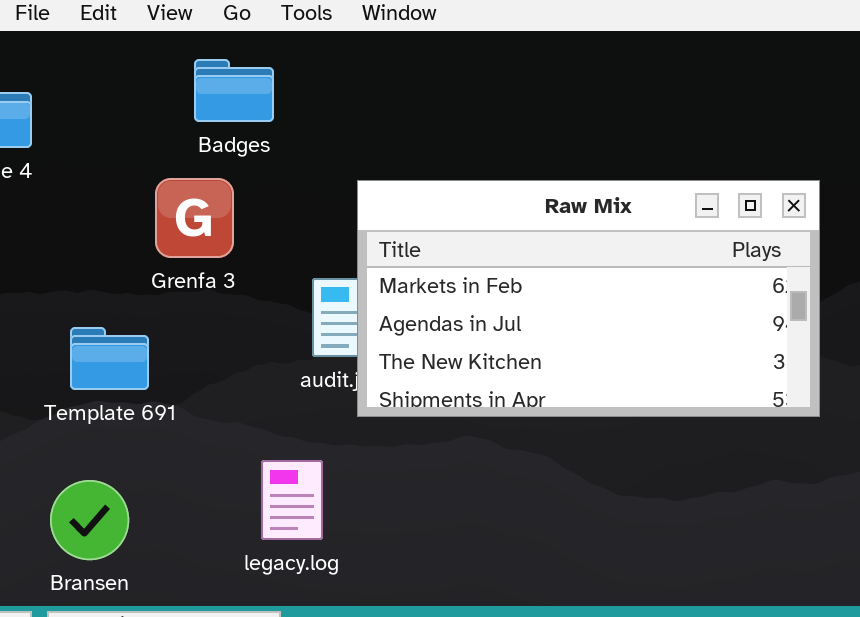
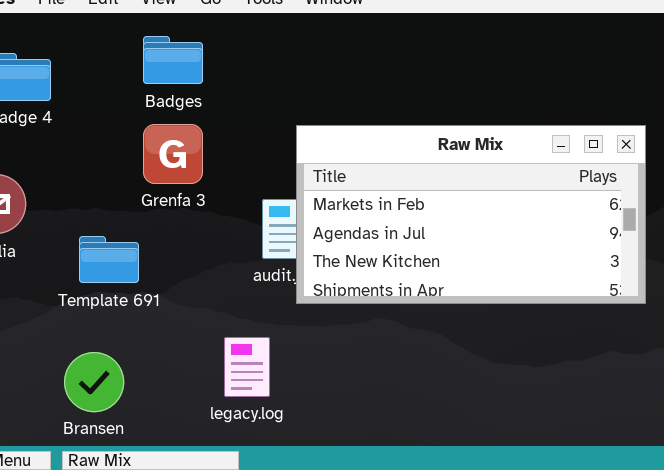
Badges: [194,59,274,122] -> [143,36,203,84], moved

